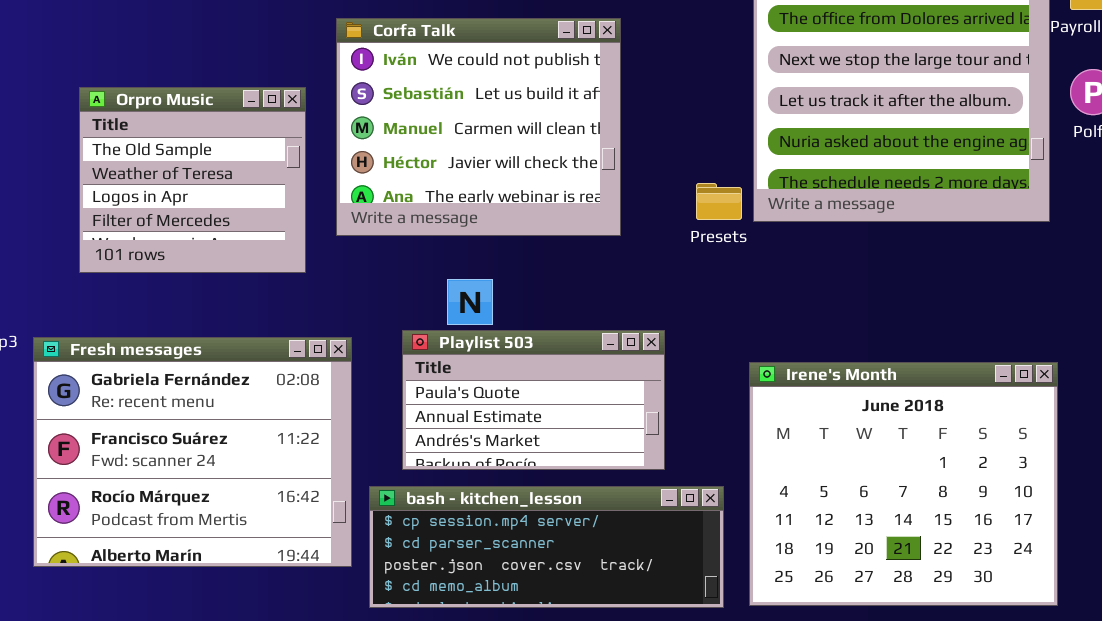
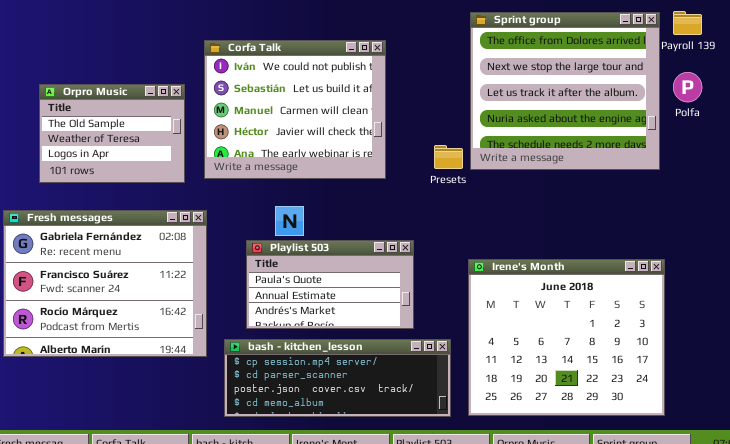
Orpro Music: [79,87,306,273] -> [39,84,185,183], resized
Fresh messages: [33,337,352,567] -> [3,210,207,357], moved

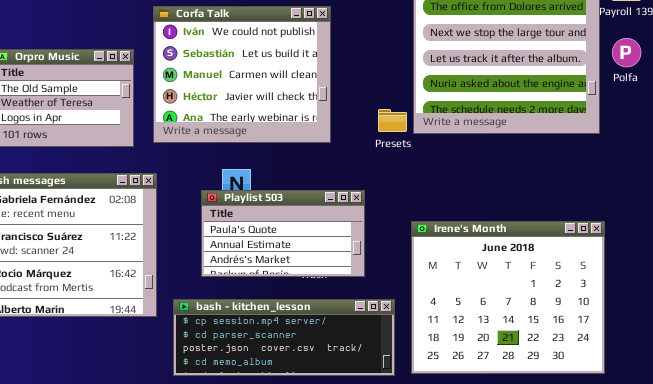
Playlist 503: [246,240,414,329] -> [201,190,365,277], moved

